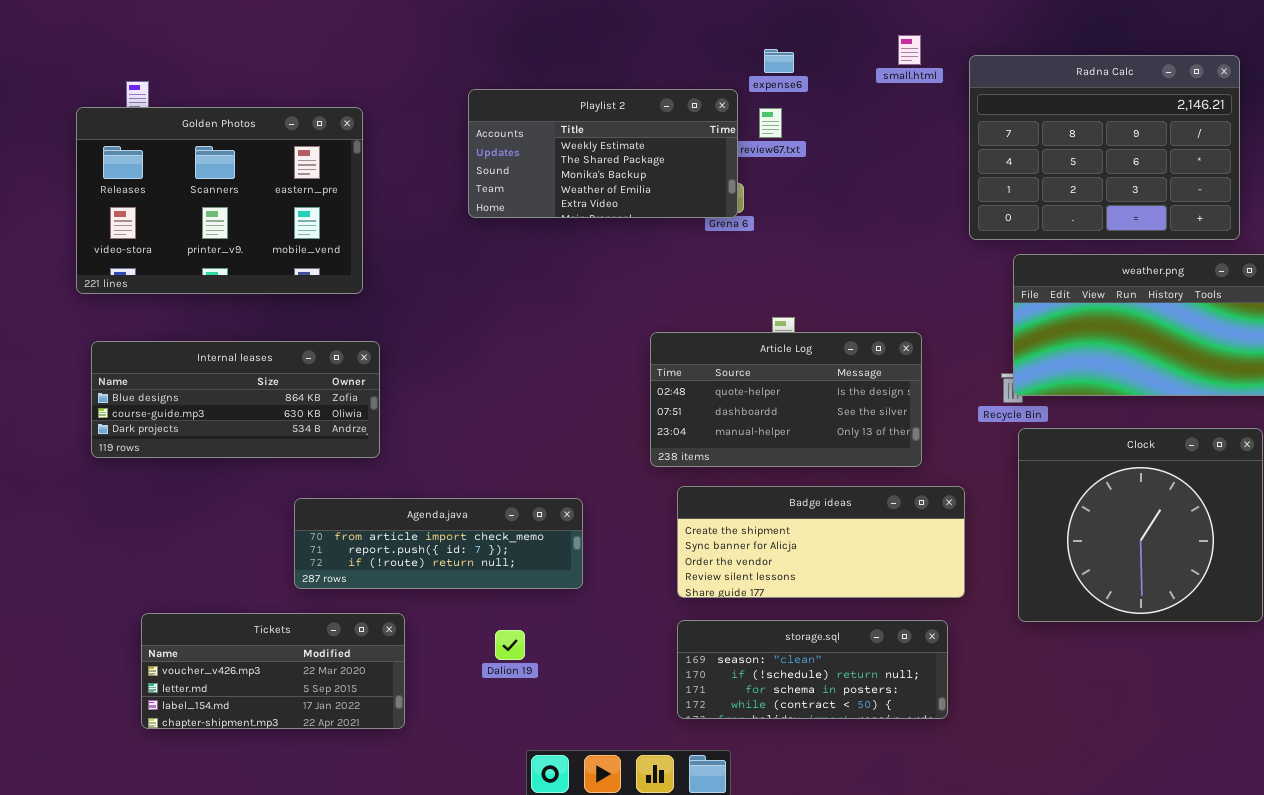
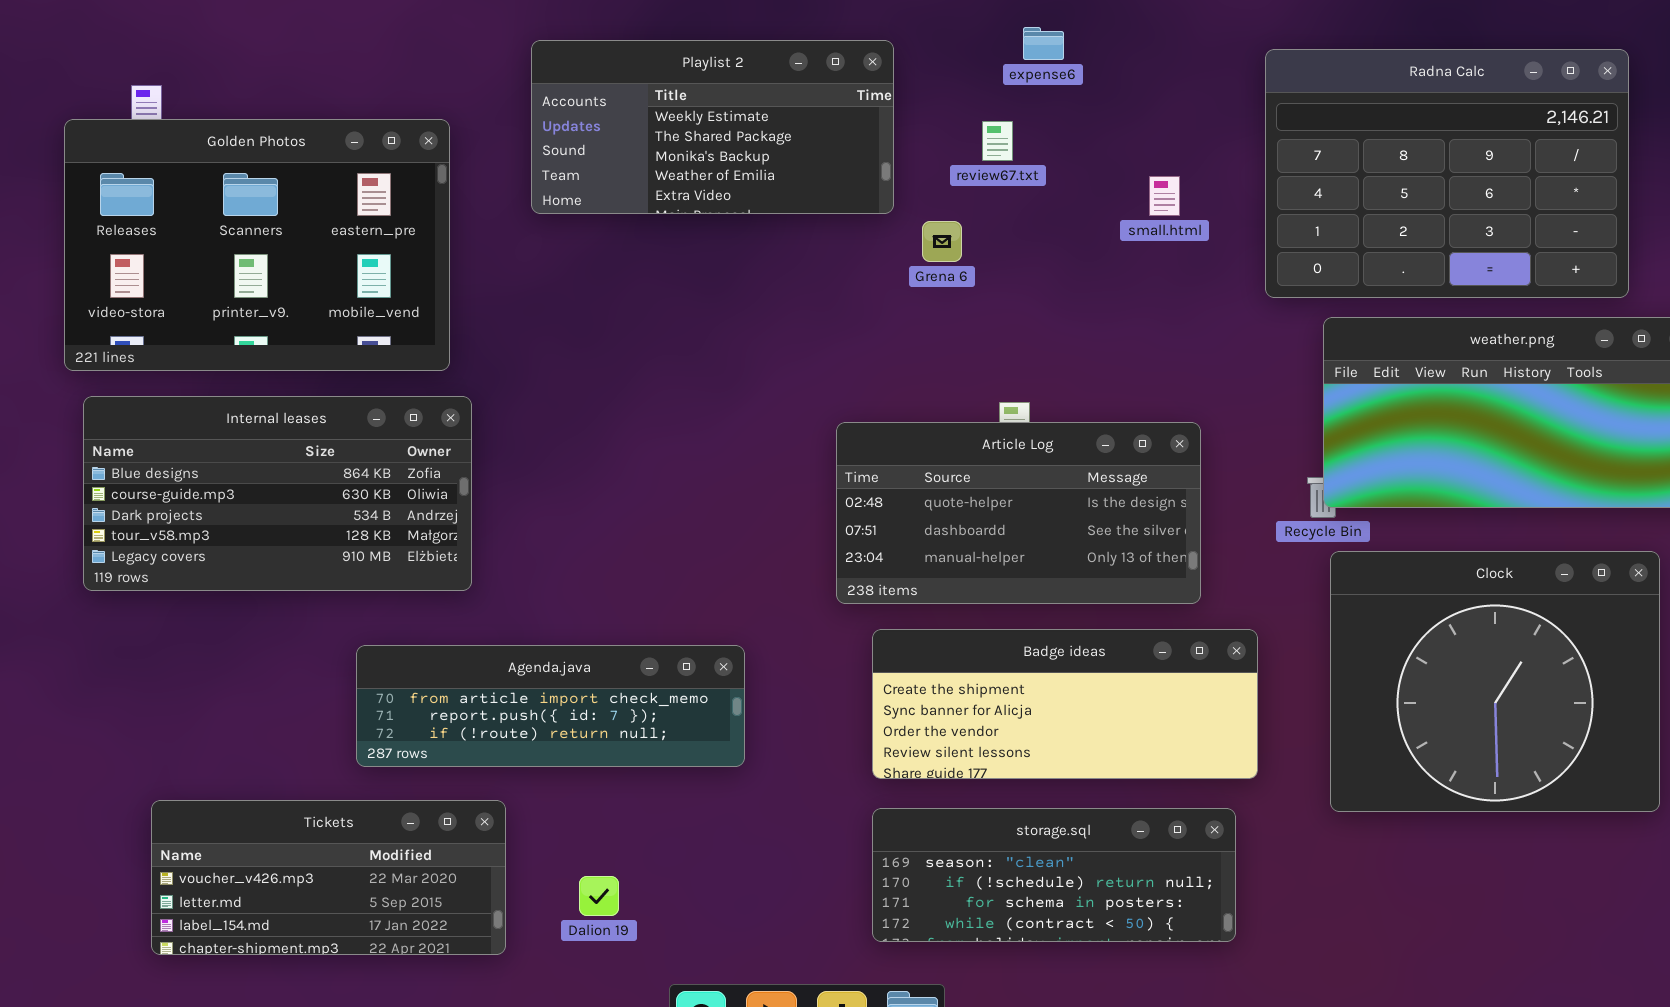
small.html: [898,35,921,65] -> [1149,176,1180,216], moved
expense6: [764,49,794,73] -> [1023,27,1064,60], moved
Playlist 2: [468,89,738,218] -> [531,40,894,214], moved
Internal leases: [91,341,380,458] -> [83,396,472,591], resized
Dalion 19: [495,630,525,660] -> [579,876,619,916], moved

